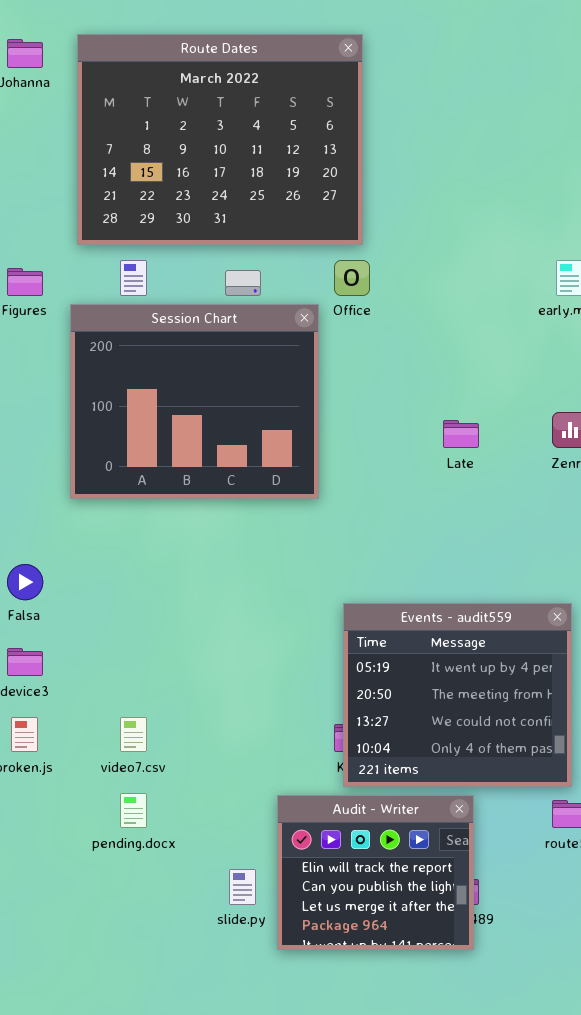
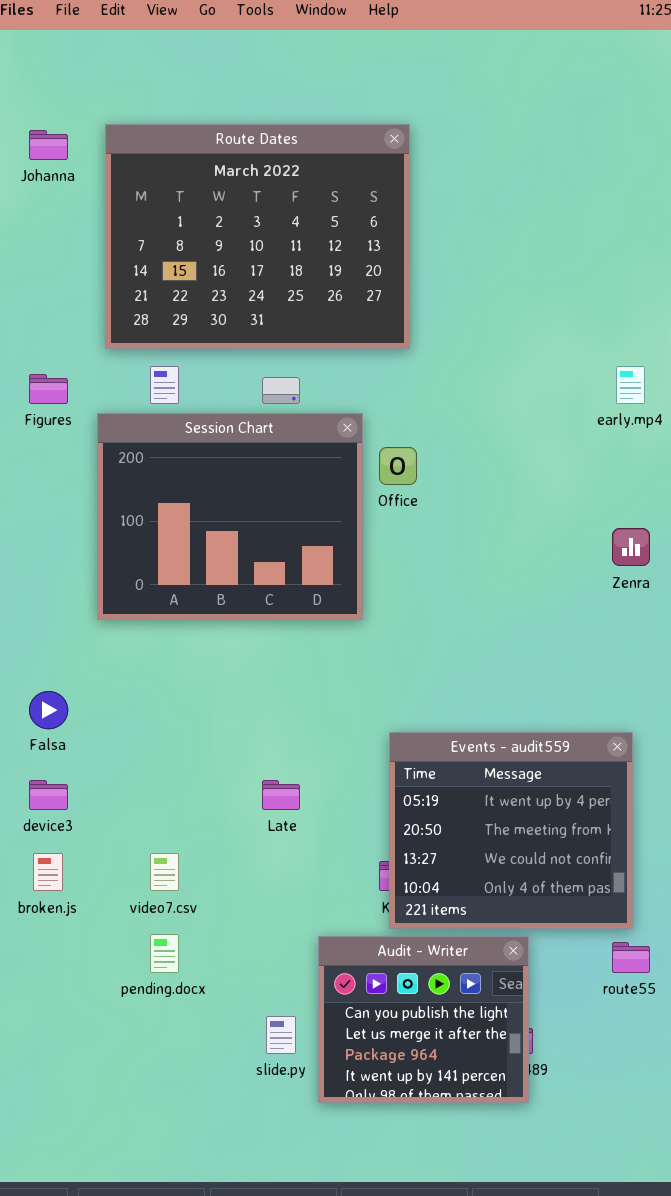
Office: [334,260,370,296] -> [379,447,417,485], moved
Late: [443,420,479,448] -> [262,780,300,810], moved
Audit - Writer: [277,795,474,950] -> [318,936,529,1103], scrolled down 1 row

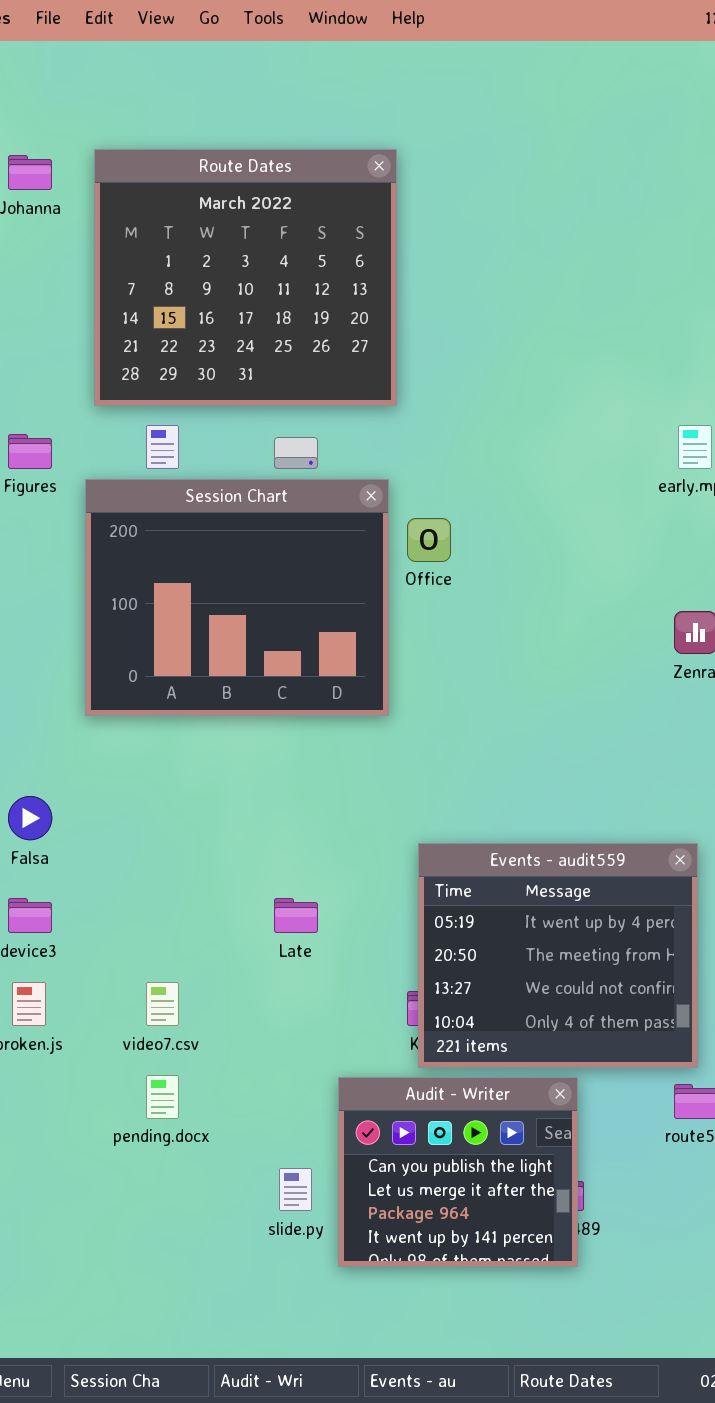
Route Dates: [105,124,410,349] -> [94,149,397,406], resized

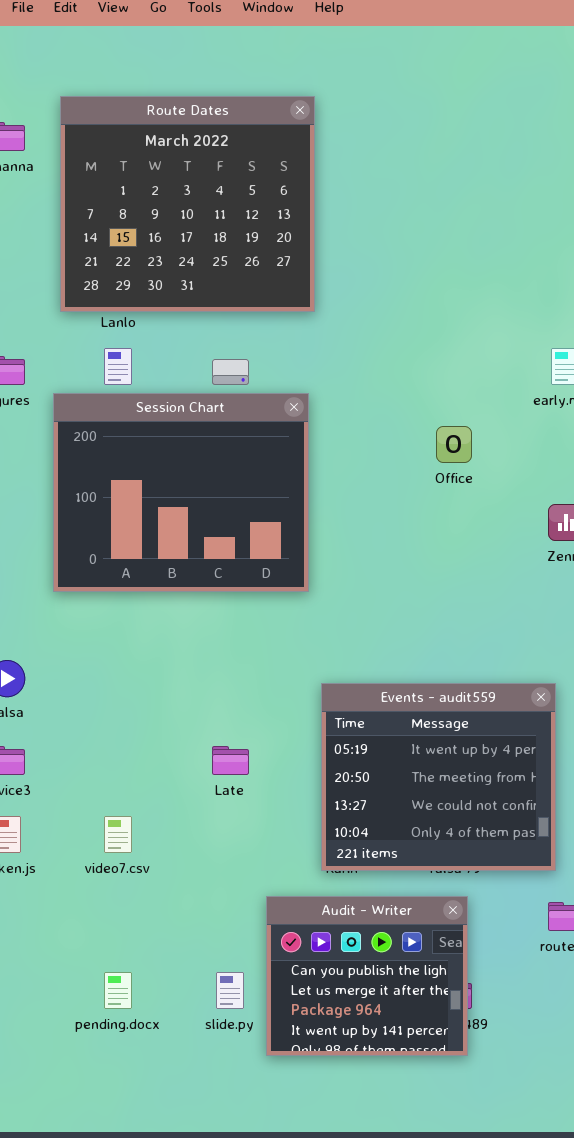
Route Dates: [94,149,397,406] -> [60,96,315,312], moved
Office: [407,518,451,562] -> [436,426,472,463], moved
Events - audit559: [418,843,698,1068] -> [321,683,556,871], moved
pending.docx: [146,1075,179,1119] -> [104,972,132,1009], moved

